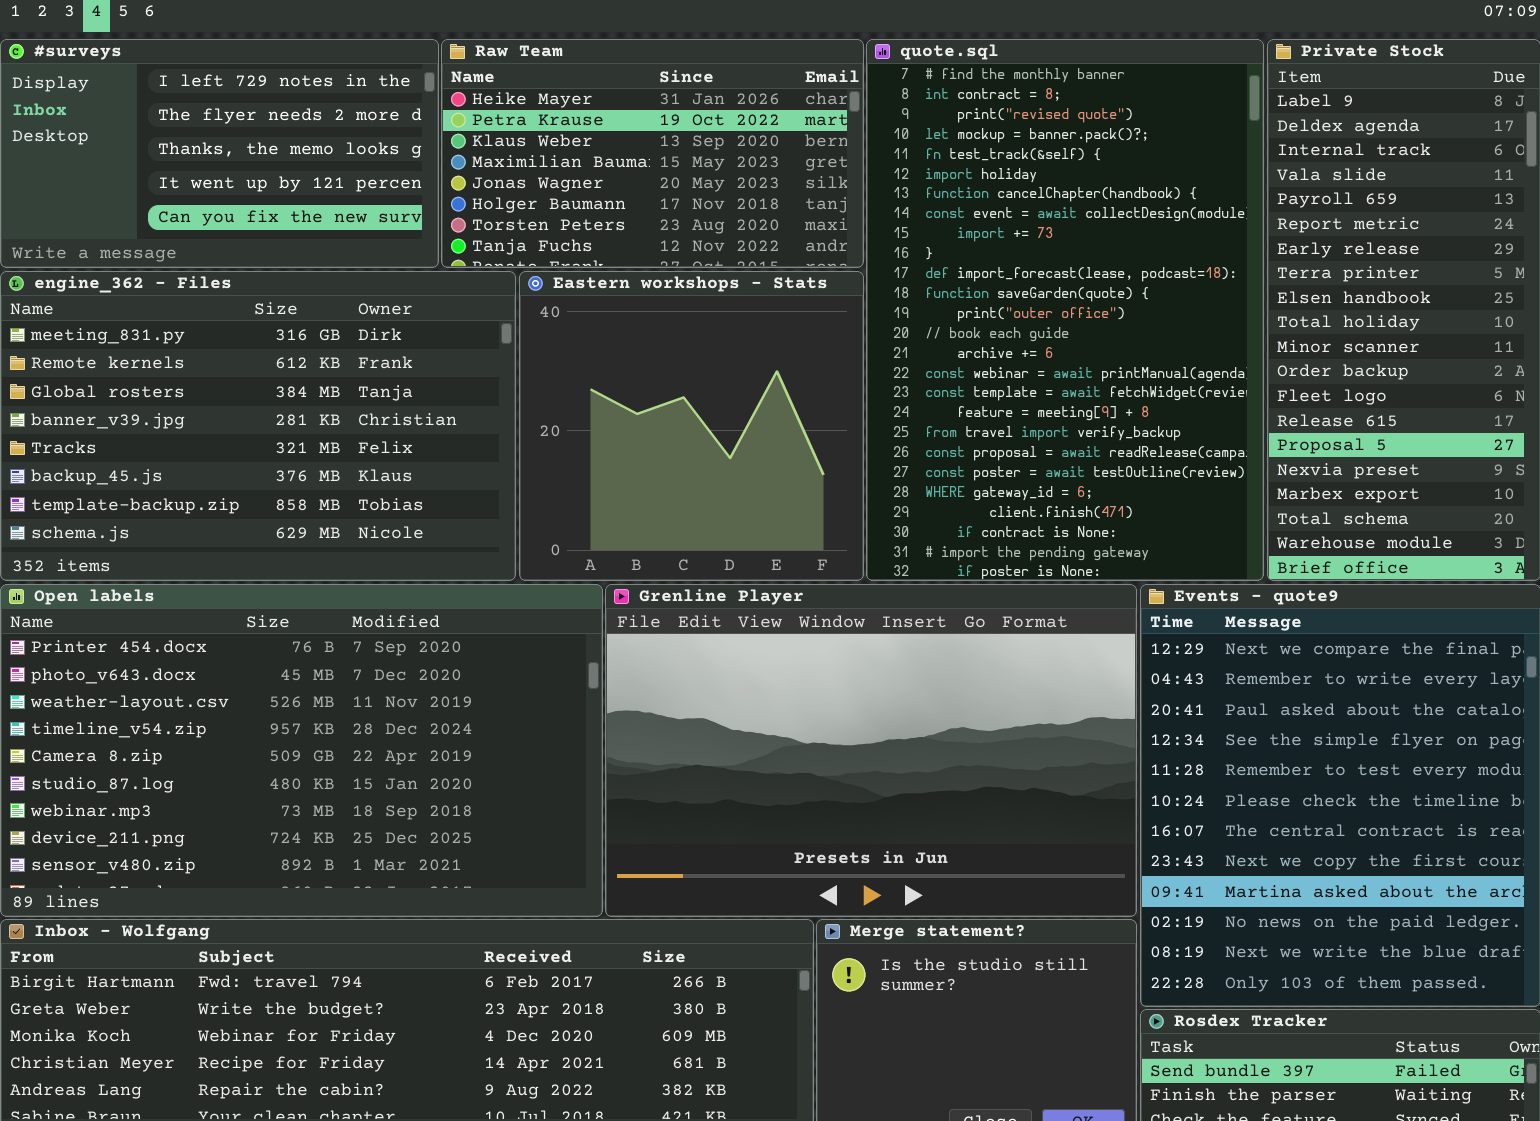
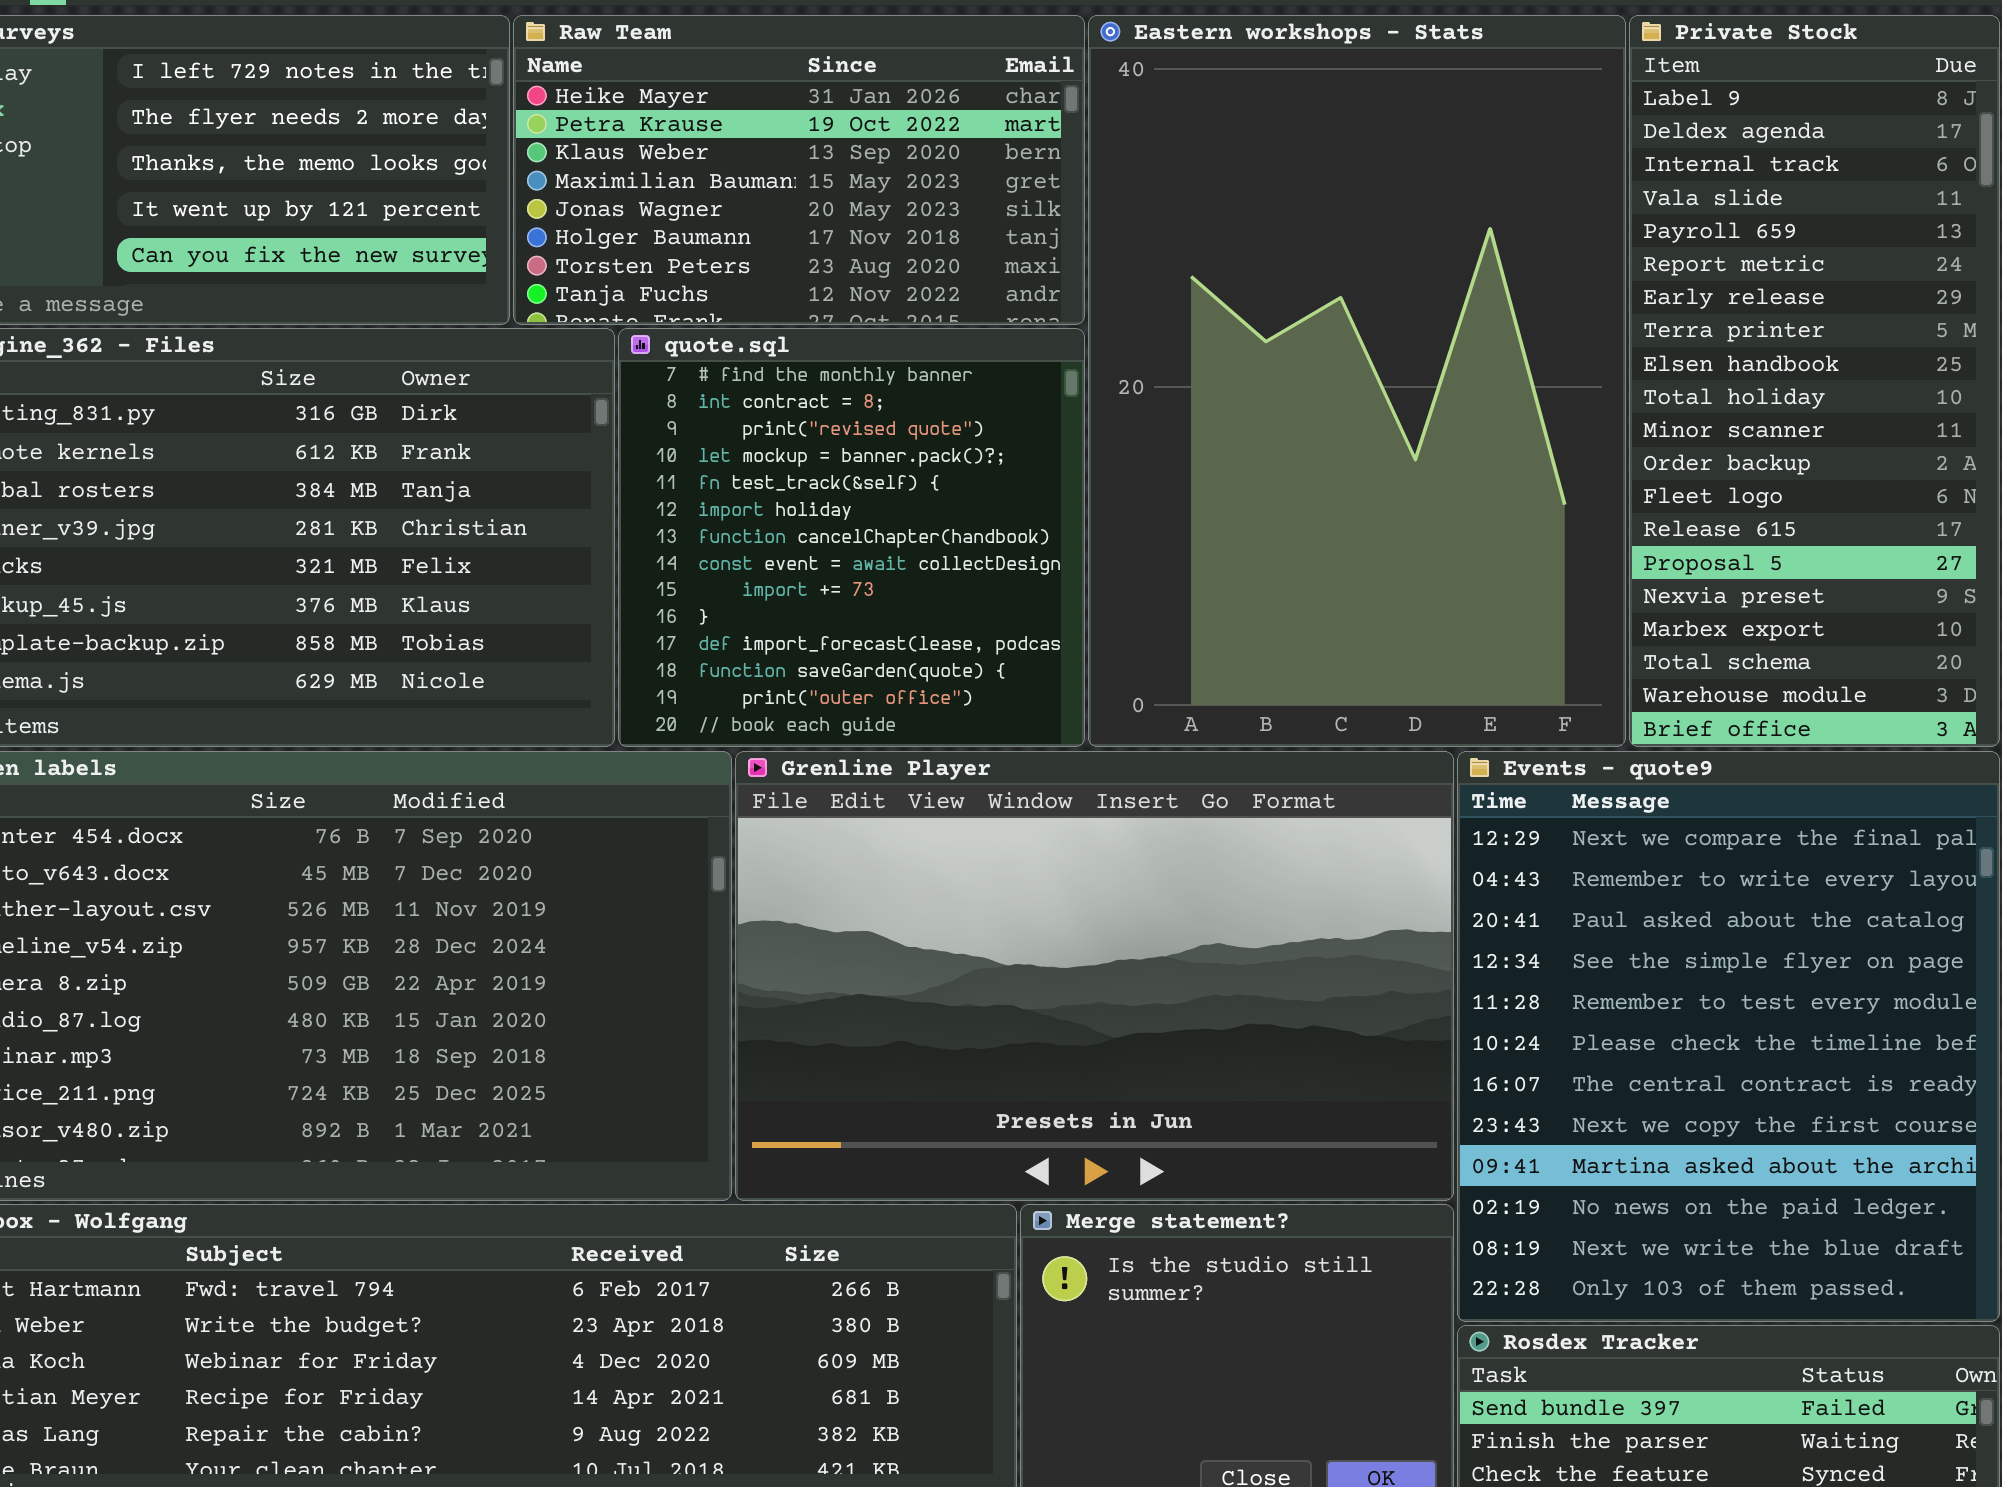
quote.sql: [866,39,1264,581] -> [618,328,1085,747], moved, resized
Eastern workshops - Stats: [519,271,864,581] -> [1088,15,1626,747], moved, resized

